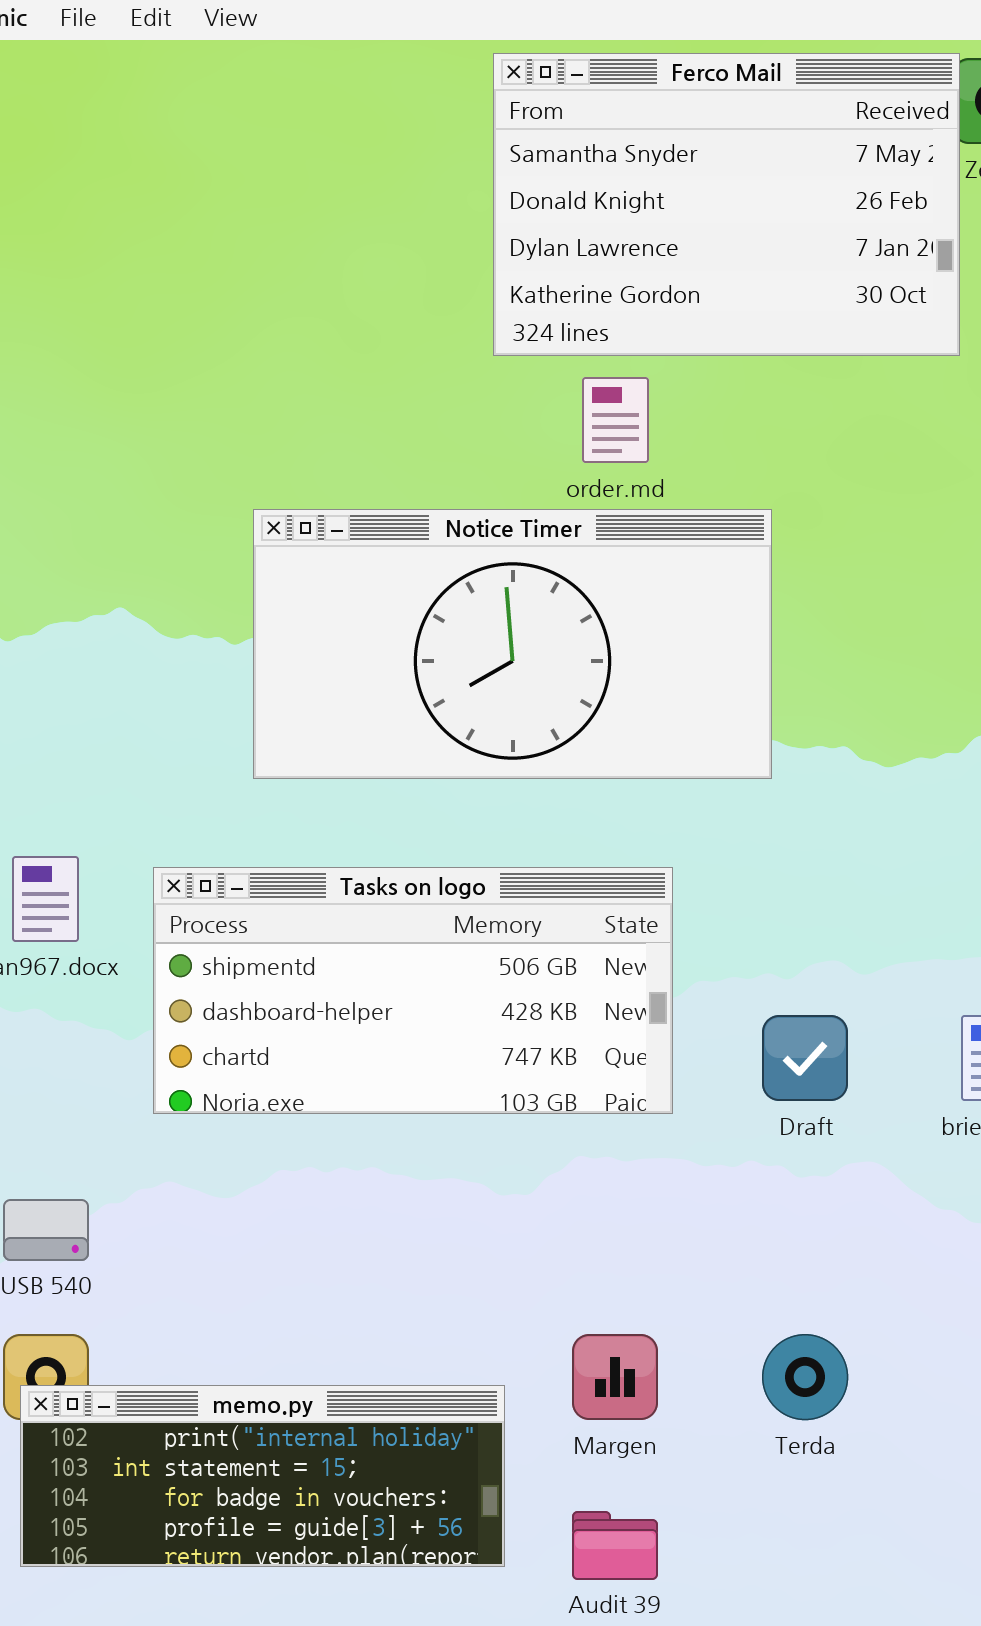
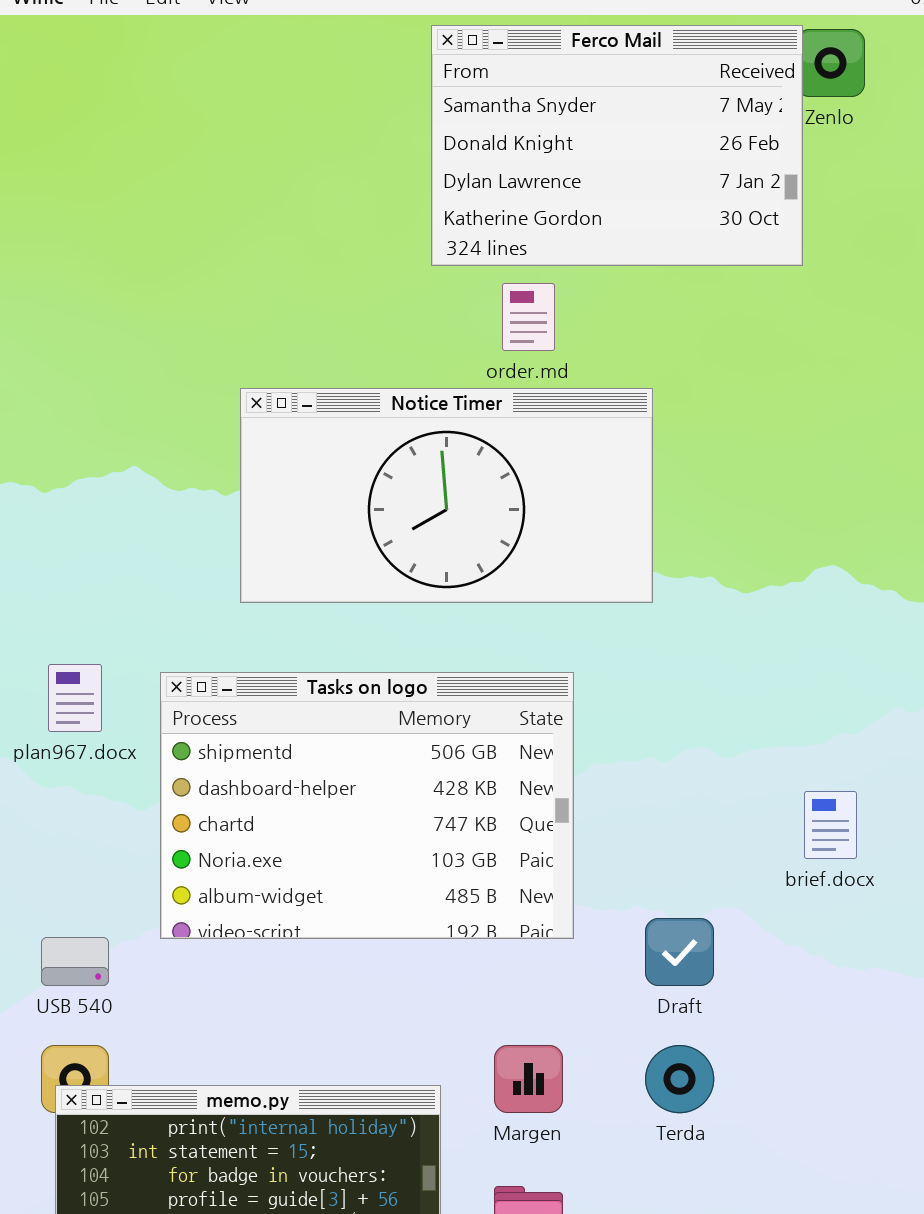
Tasks on logo: [153,867,673,1114] -> [160,672,574,939], resized
Draft: [762,1015,848,1101] -> [645,918,714,986], moved

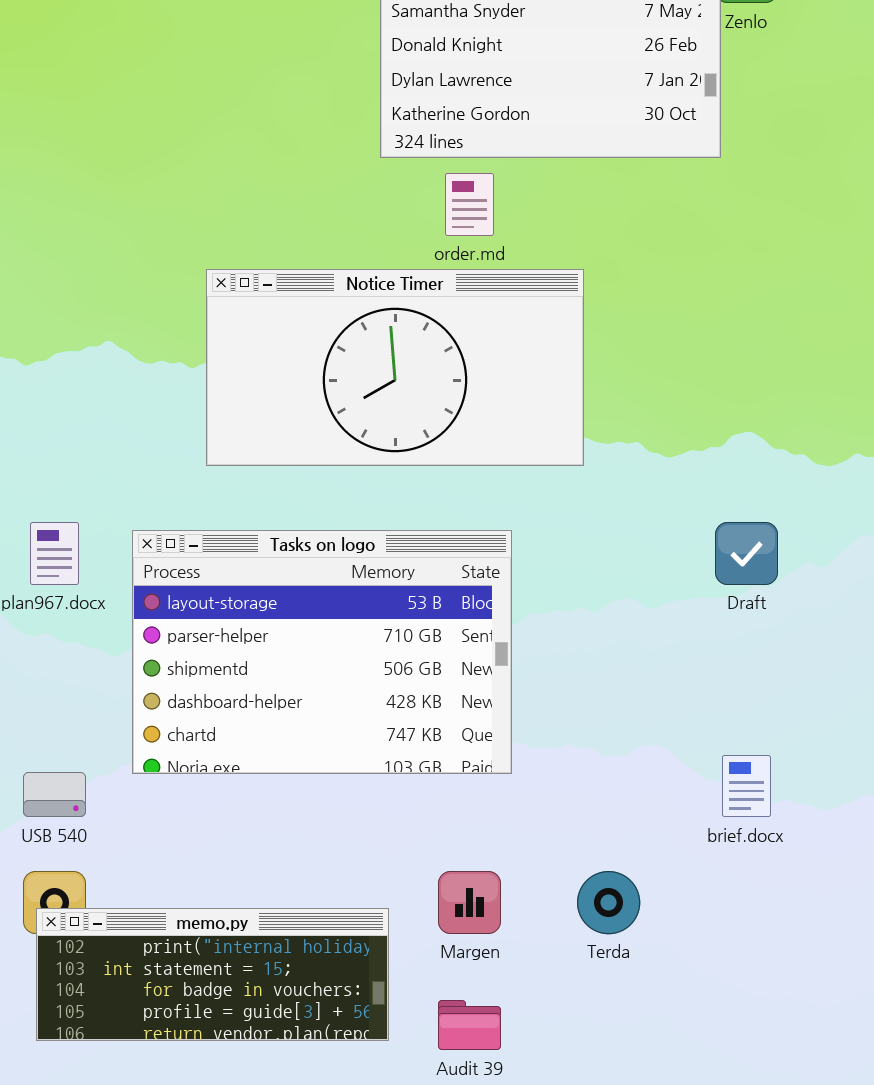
Tasks on logo: [160,672,574,939] -> [132,530,512,774], scrolled up 2 rows
brief.docx: [804,791,857,859] -> [722,755,771,817], moved
Draft: [645,918,714,986] -> [715,522,778,585], moved

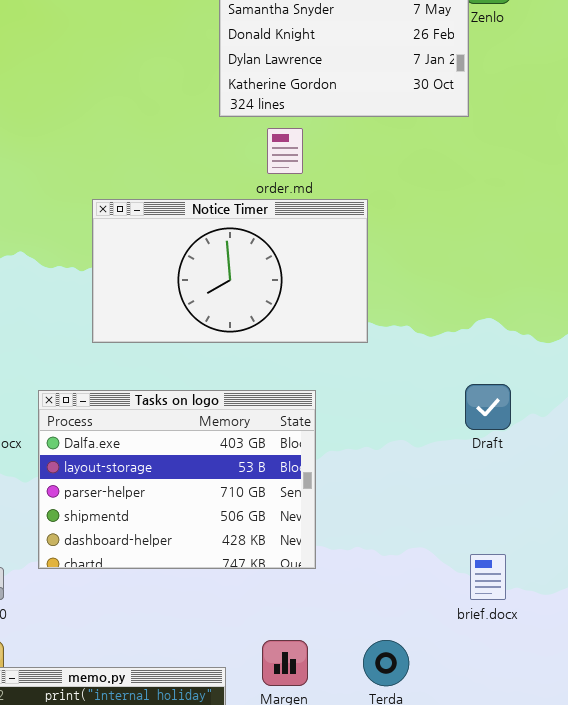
Tasks on logo: [132,530,512,774] -> [38,390,316,569], scrolled up 1 row

